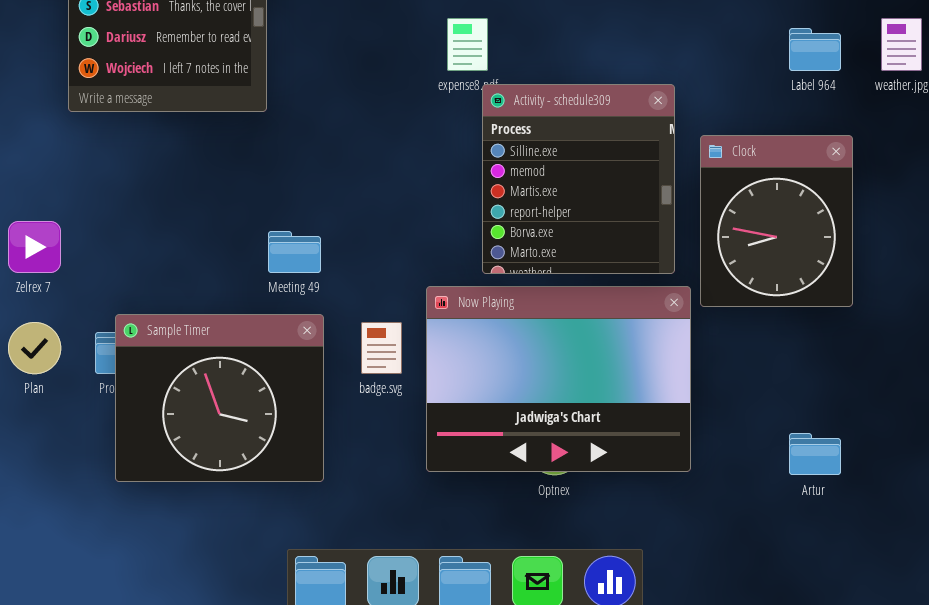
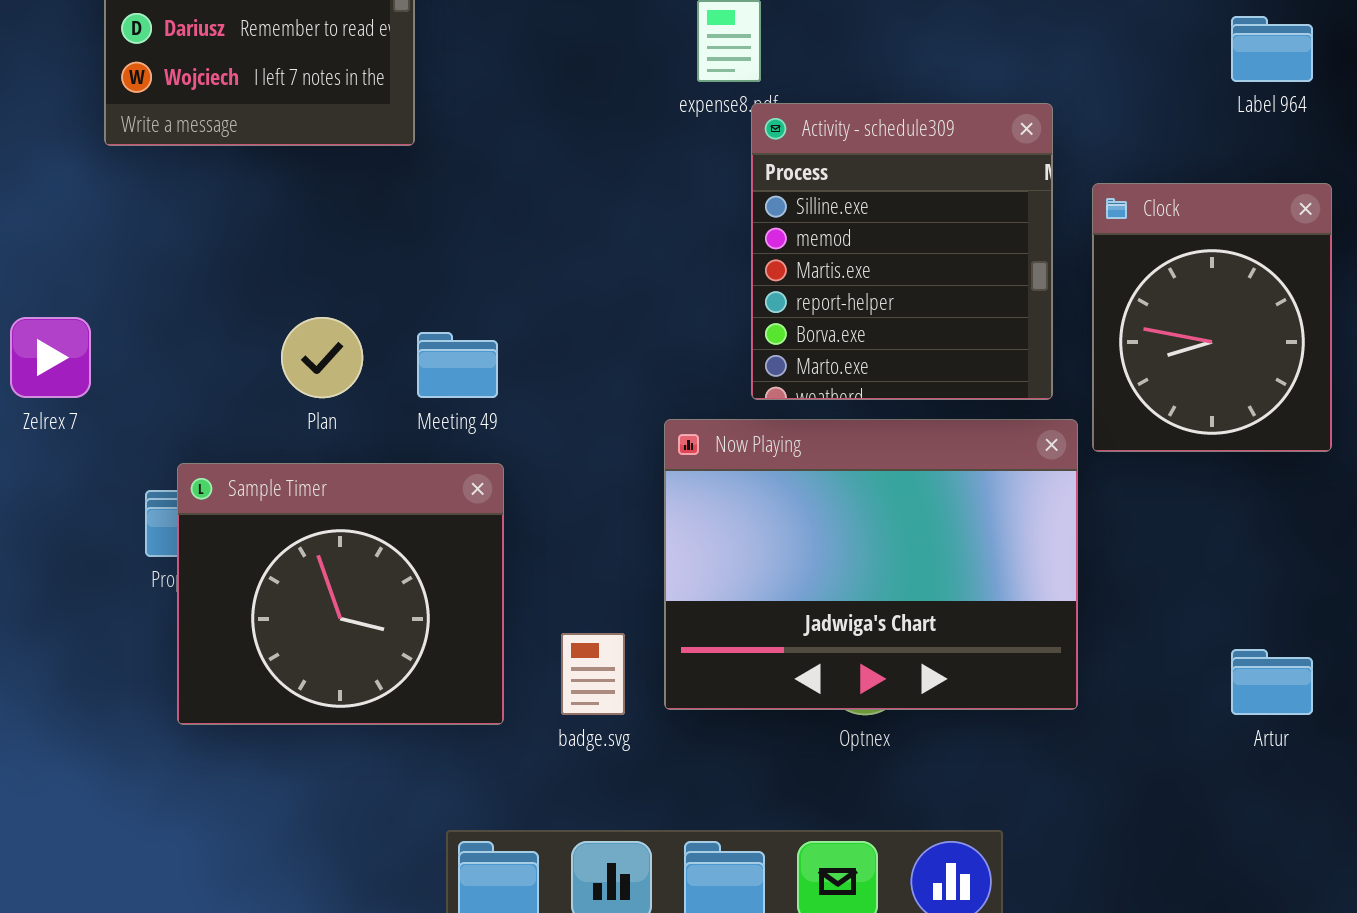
Plan: [8,322,61,374] -> [281,317,363,398], moved
badge.svg: [361,322,402,374] -> [561,633,625,715], moved

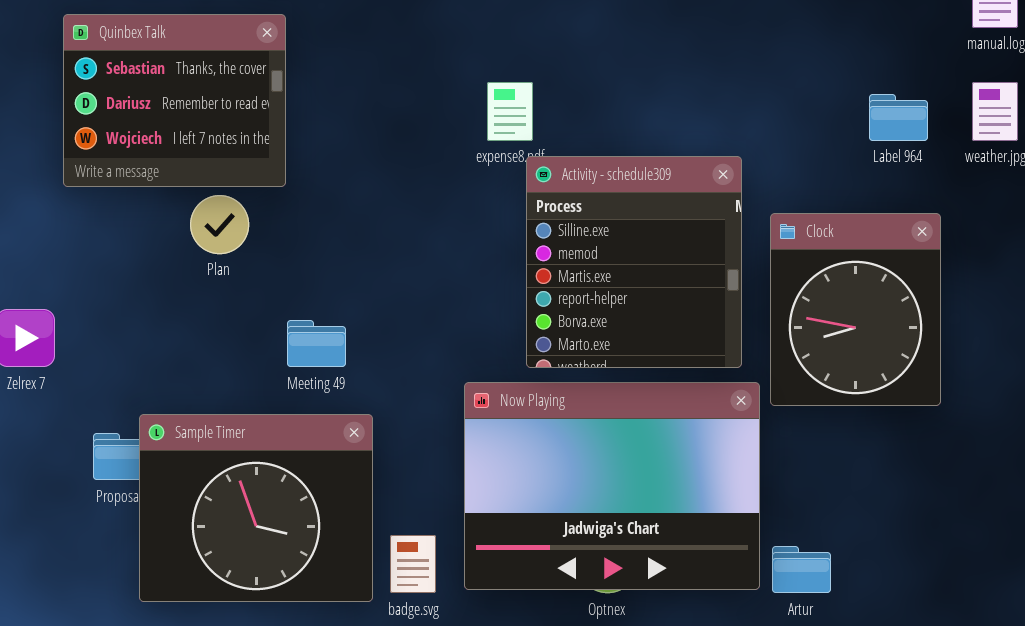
Plan: [281,317,363,398] -> [190,195,249,254], moved
Sample Timer: [177,463,504,725] -> [139,414,373,602], moved
Artur: [1231,649,1313,715] -> [772,546,831,593], moved

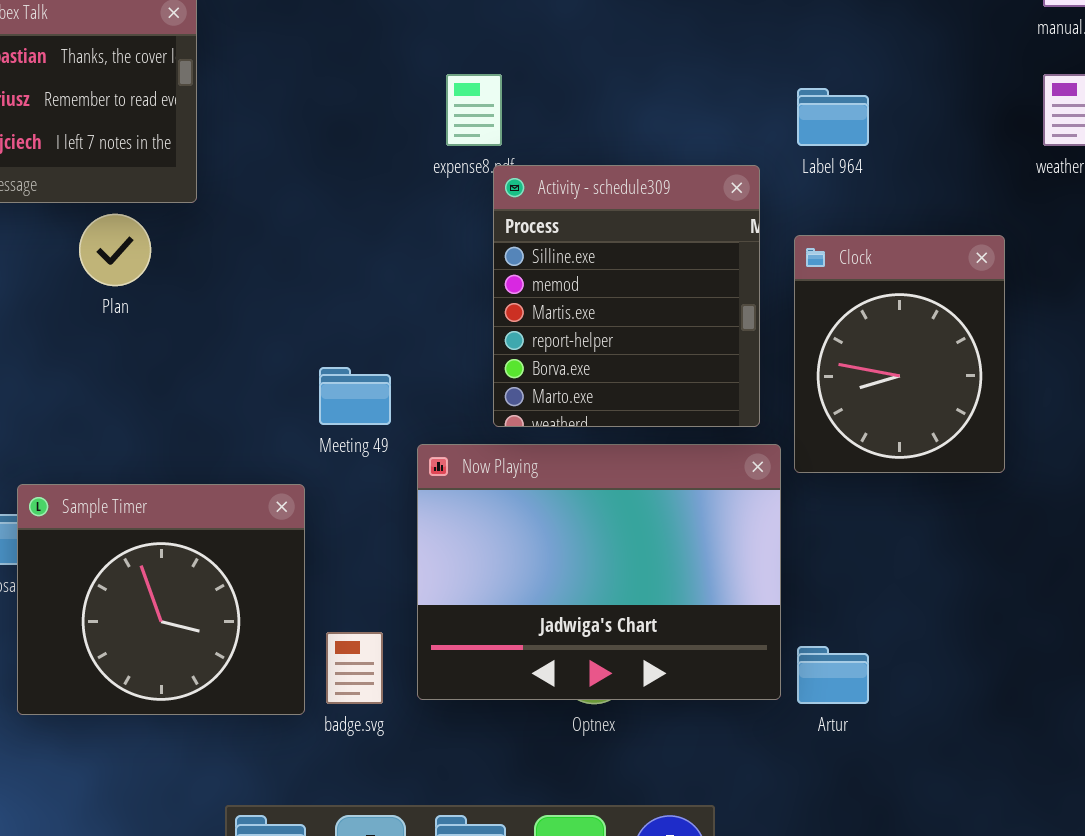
Label 964: [869,94,928,141] -> [797,88,869,146], moved
Meeting 49: [287,320,346,367] -> [319,367,391,425], moved

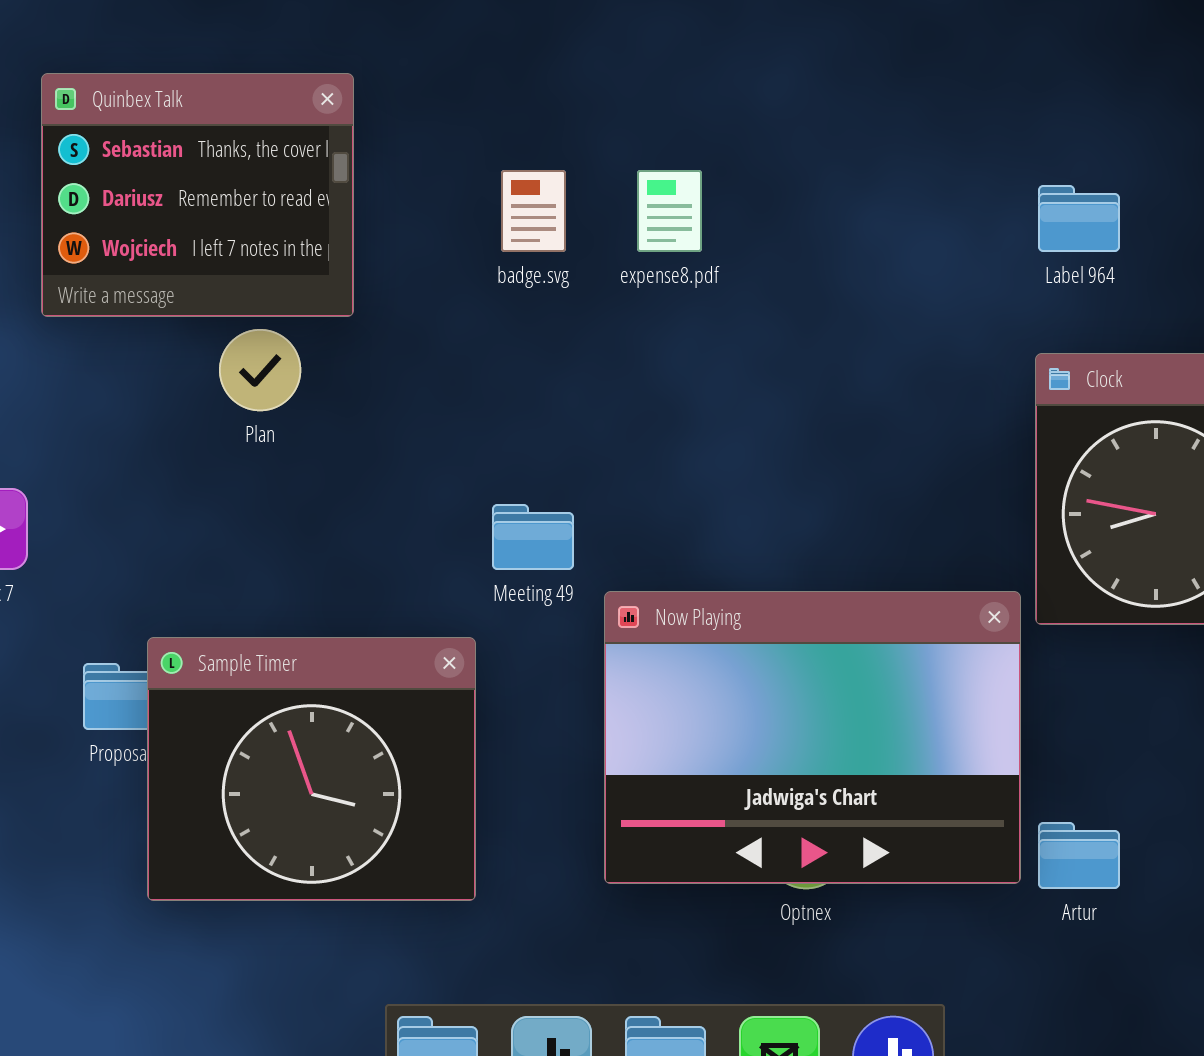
Activity - schedule309: [493,165,760,427] -> none, closed
badge.svg: [326,632,383,704] -> [501,170,566,252], moved

